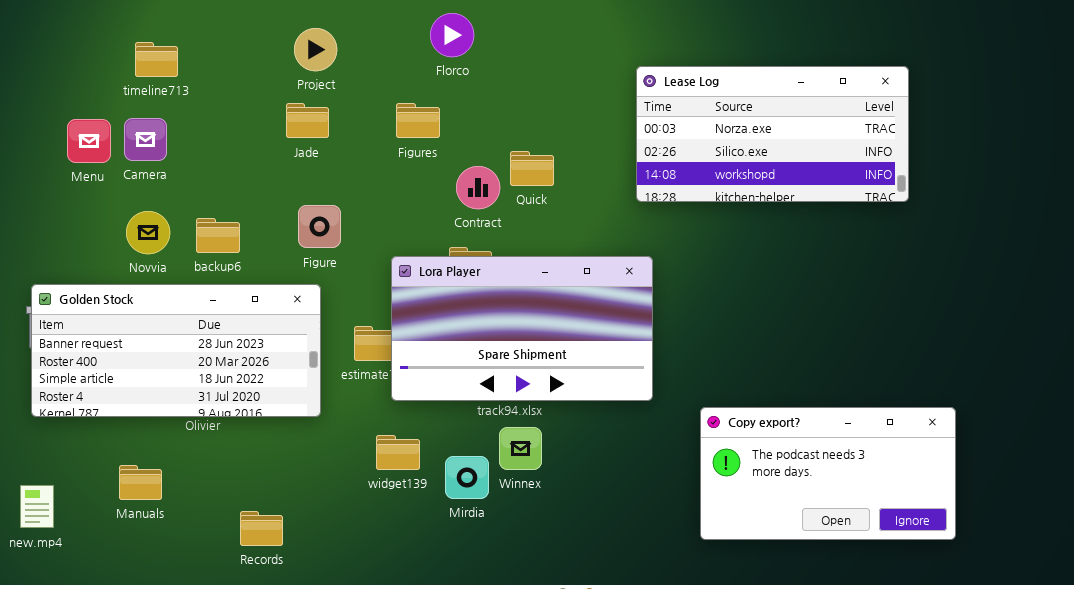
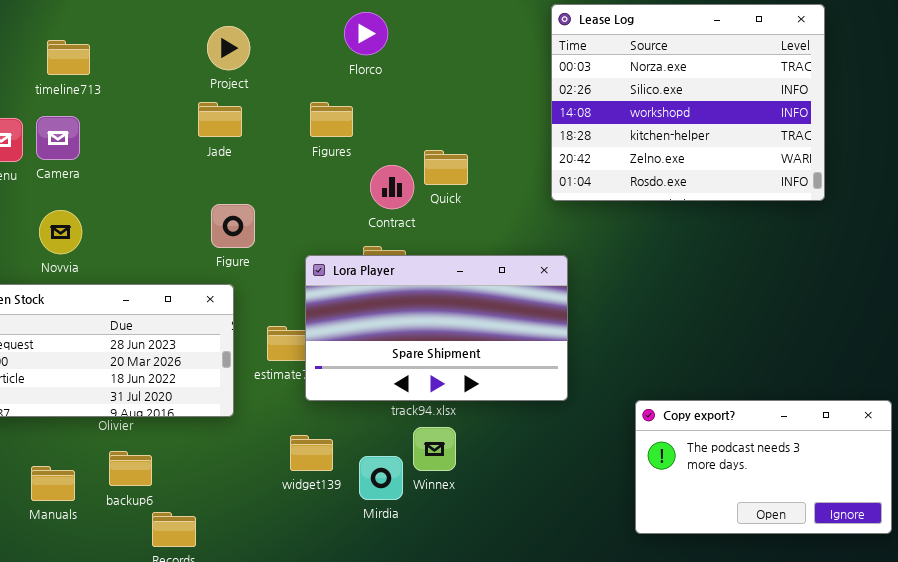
Lease Log: [636,66,909,202] -> [551,4,825,201], resized
backup6: [196,218,240,253] -> [109,451,152,486], moved
Copy export?: [700,407,956,540] -> [635,400,892,534], moved

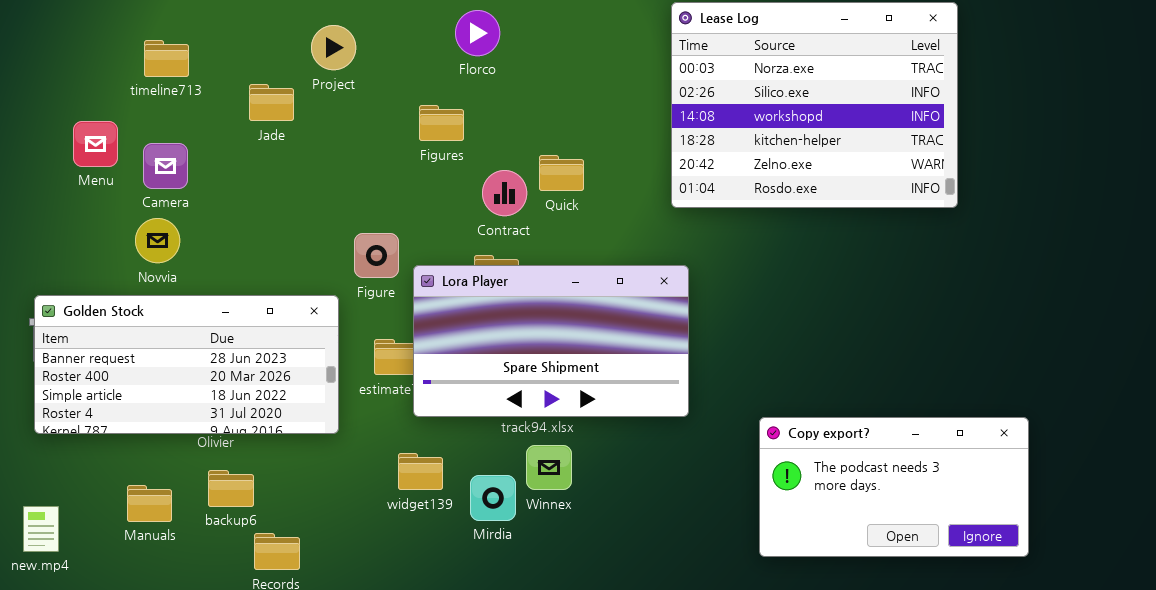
Jade: [198,102,242,137] -> [249,84,294,121], moved
Camera: [36,116,80,160] -> [143,143,188,189], moved
Figure: [211,204,255,248] -> [354,233,399,278], moved

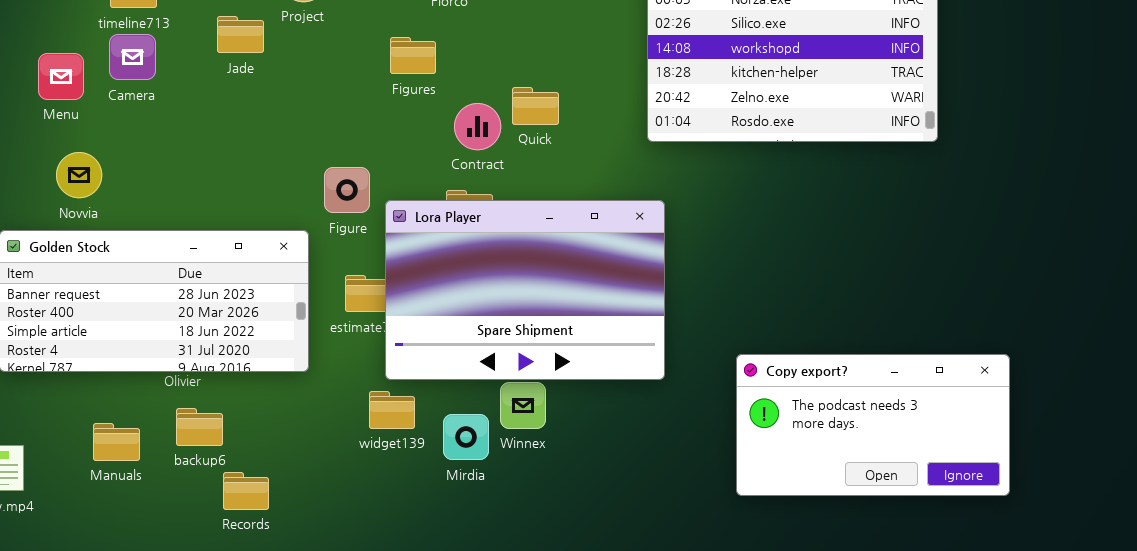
Camera: [143,143,188,189] -> [109,34,156,80], moved
Novvia: [135,218,180,263] -> [56,152,102,198], moved
Lora Player: [413,265,689,417] -> [385,200,665,380], resized

